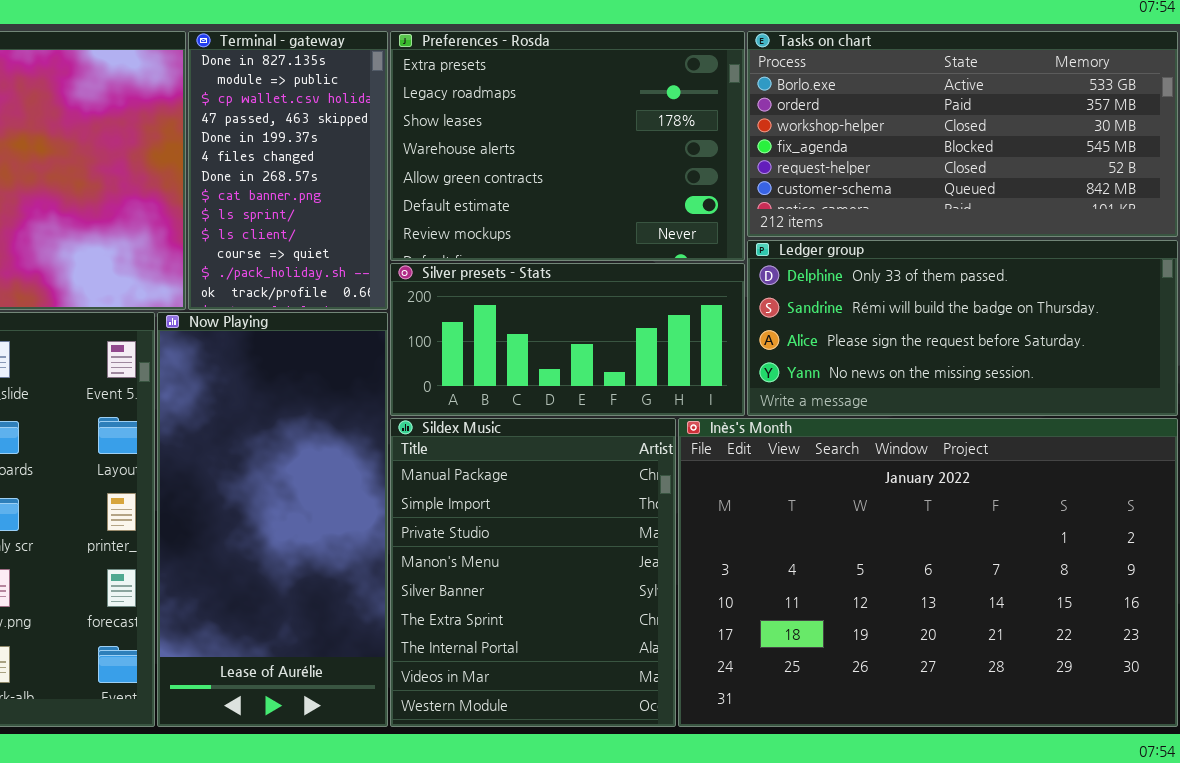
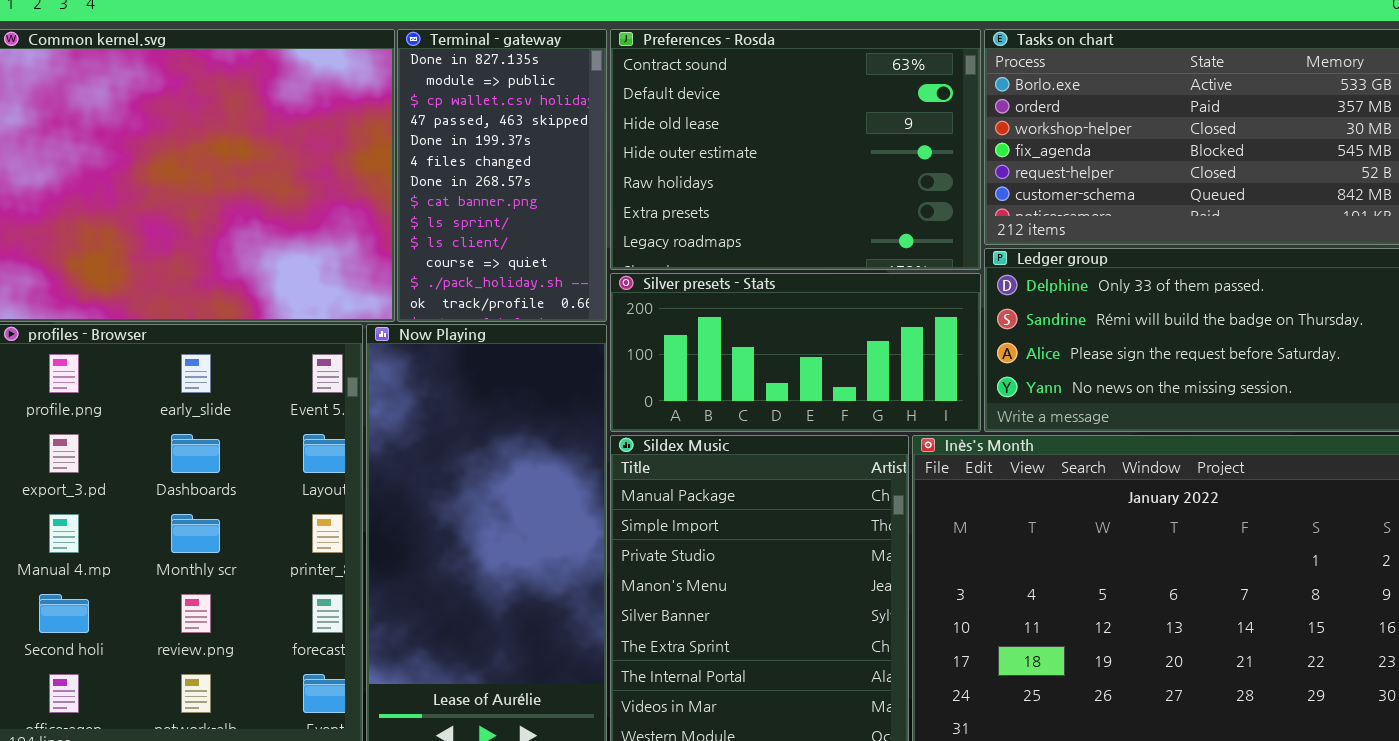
Preferences - Rosda: [390,31,745,261] -> [610,29,981,270], scrolled up 5 rows

